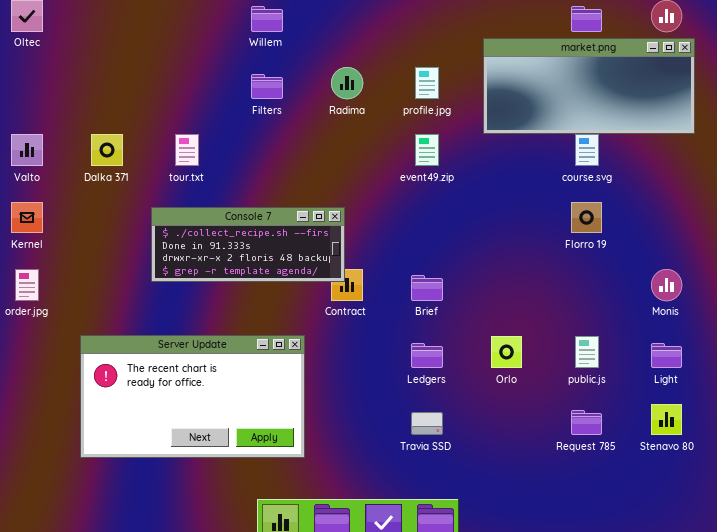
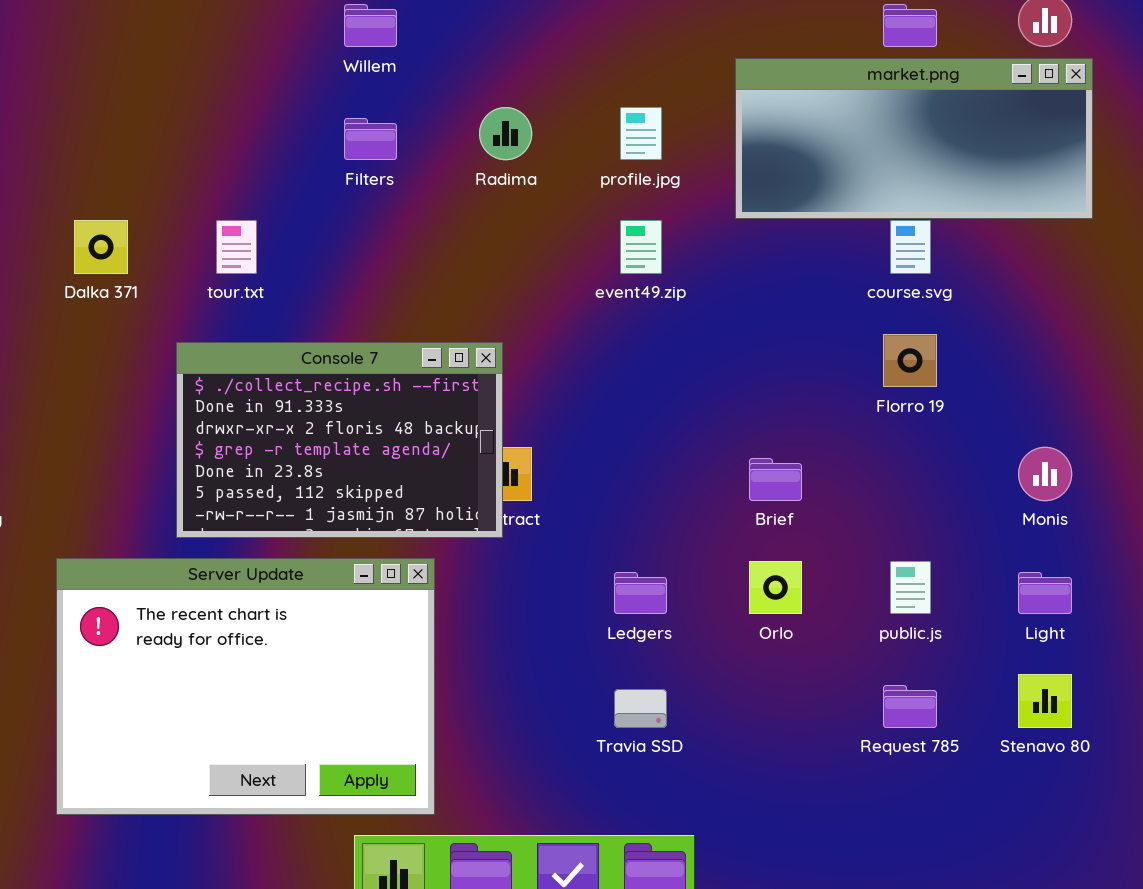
Console 7: [151,207,345,282] -> [176,342,503,538], resized
Brief: [411,275,443,301] -> [749,458,802,501], moved
Server Update: [80,335,305,458] -> [56,558,435,815], resized

